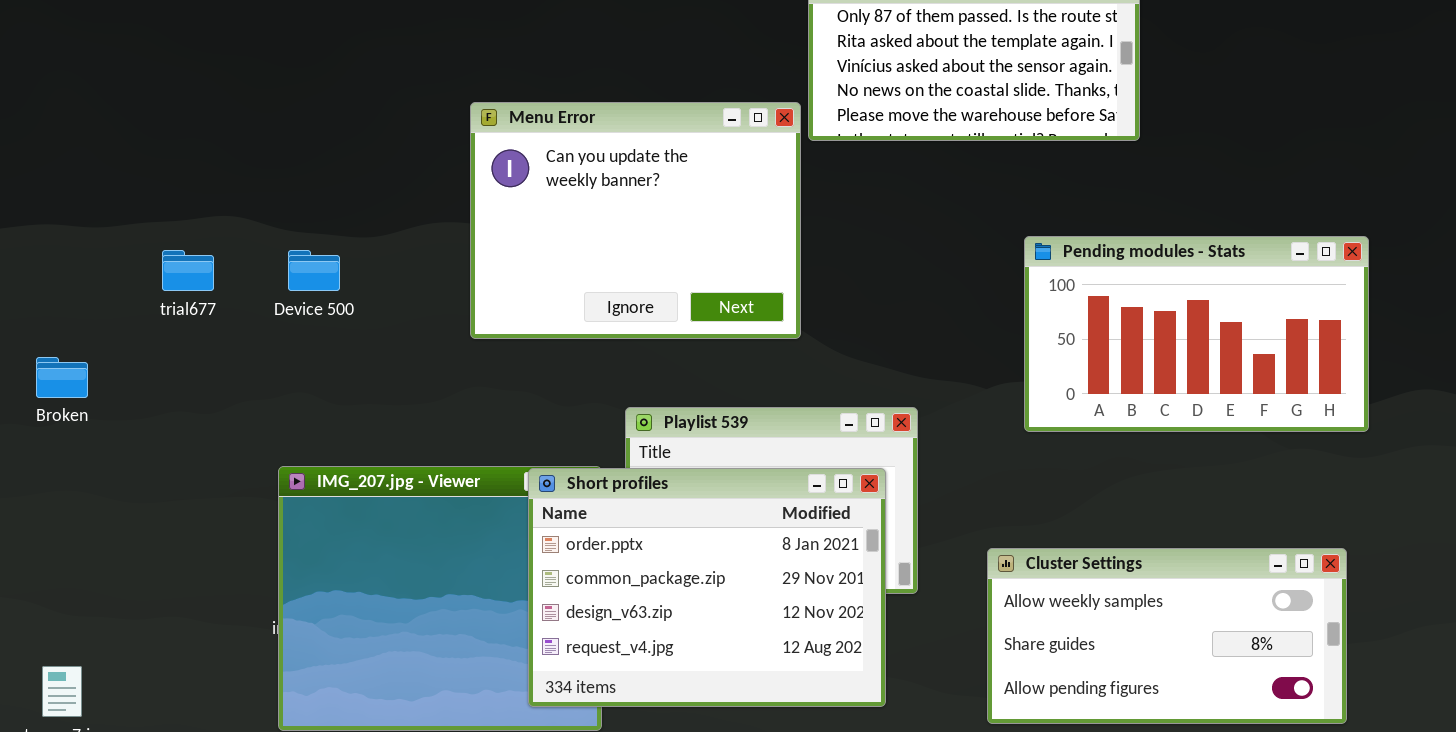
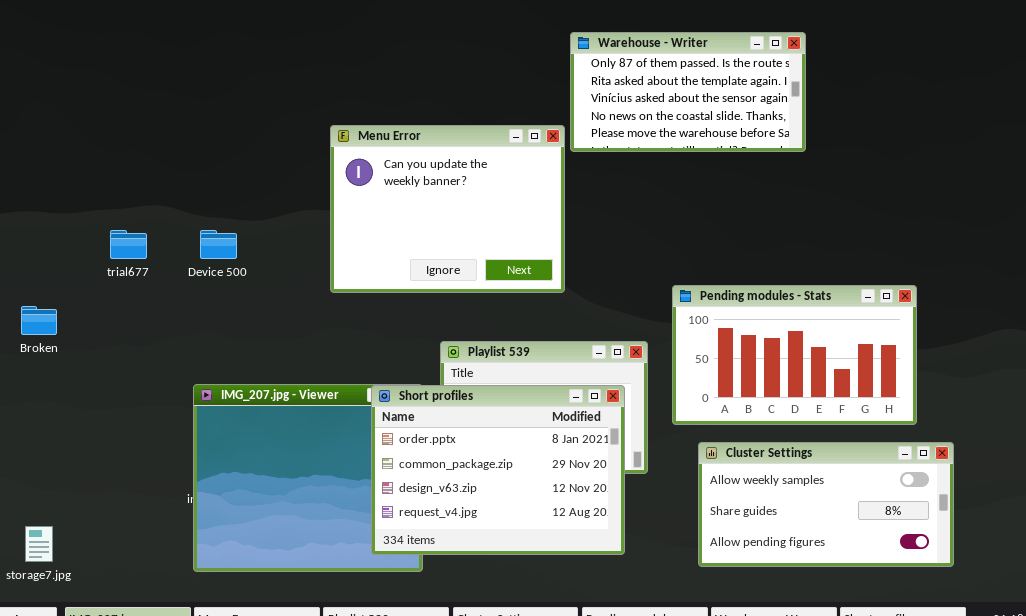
Pending modules - Stats: [1024,236,1369,432] -> [672,285,917,425], moved

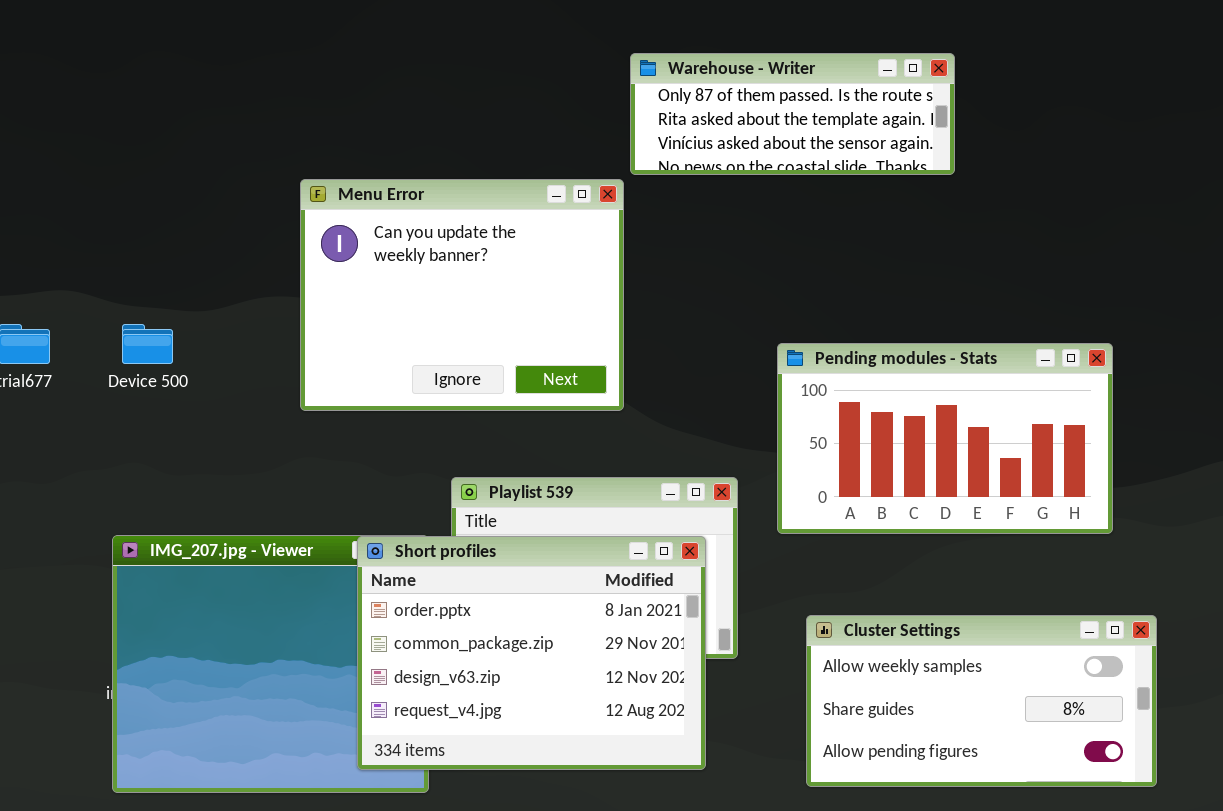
Warehouse - Writer: [570,32,806,152] -> [630,53,955,175], resized
Pending modules - Stats: [672,285,917,425] -> [777,343,1113,534], moved

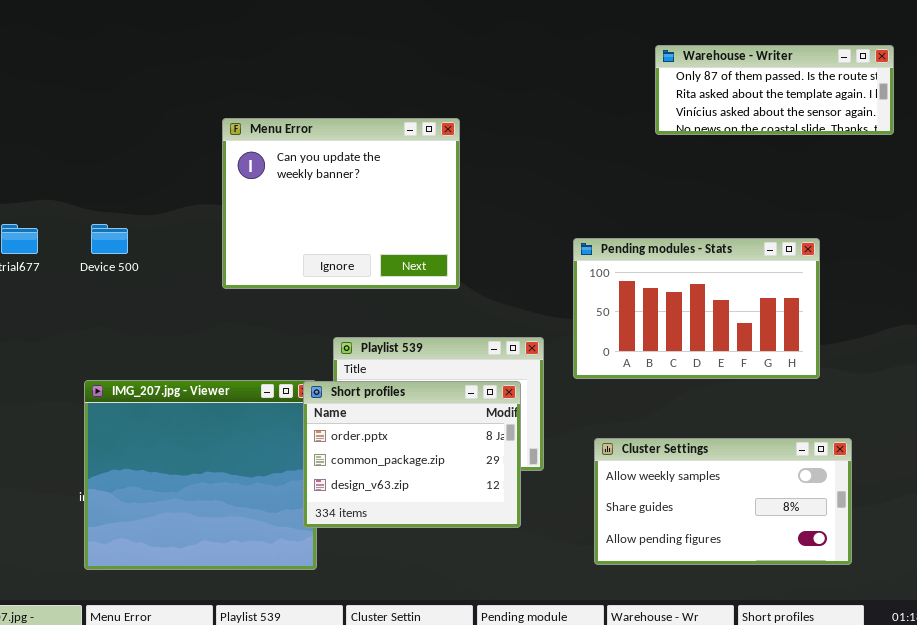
Warehouse - Writer: [630,53,955,175] -> [655,45,894,135], moved
Short profiles: [357,536,706,770] -> [303,381,521,528], resized

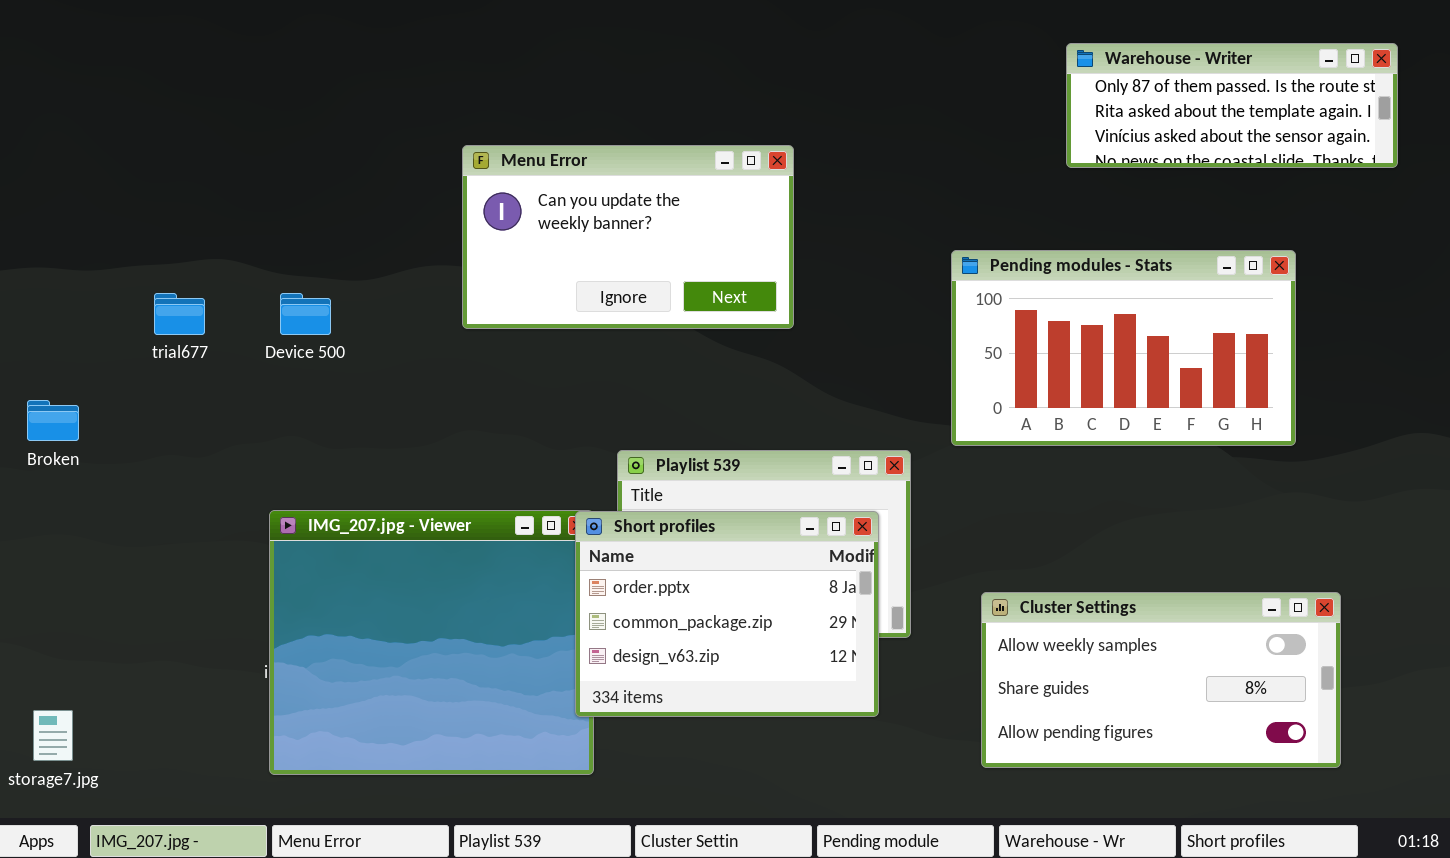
Menu Error: [222,118,460,289] -> [462,145,794,329], resized
Pending modules - Stats: [573,238,820,379] -> [951,250,1296,446], moved

